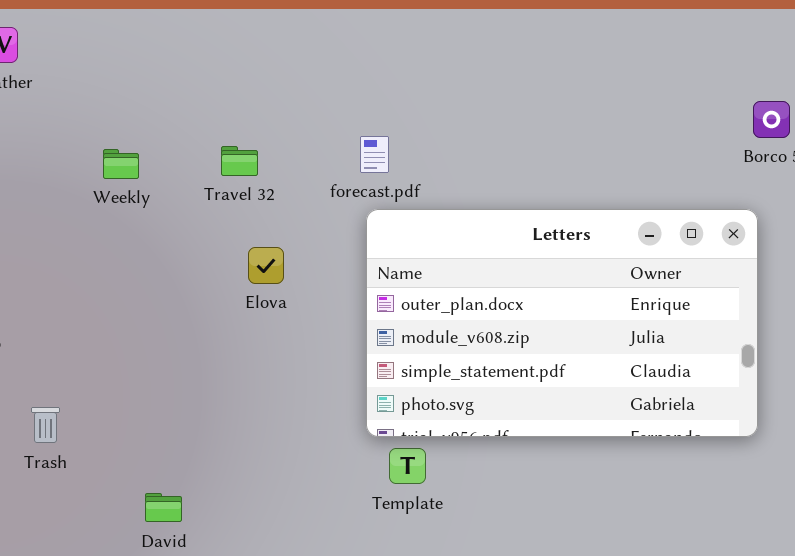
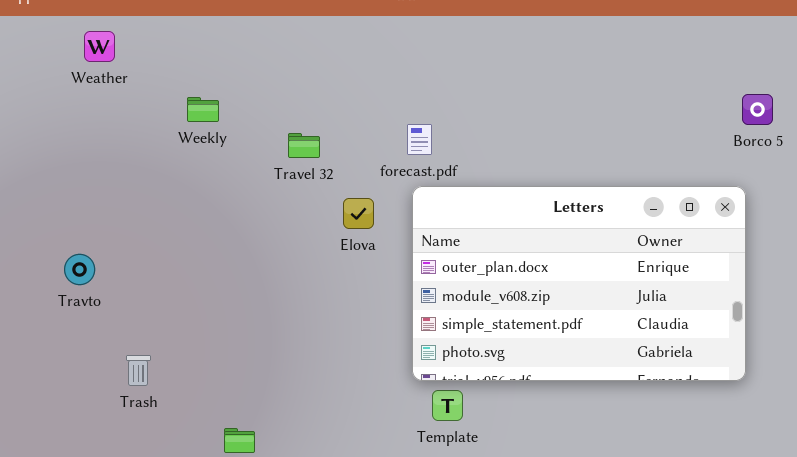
Weekly: [103,149,139,179] -> [187,97,219,122], moved
Elova: [248,247,284,284] -> [343,198,374,229], moved

